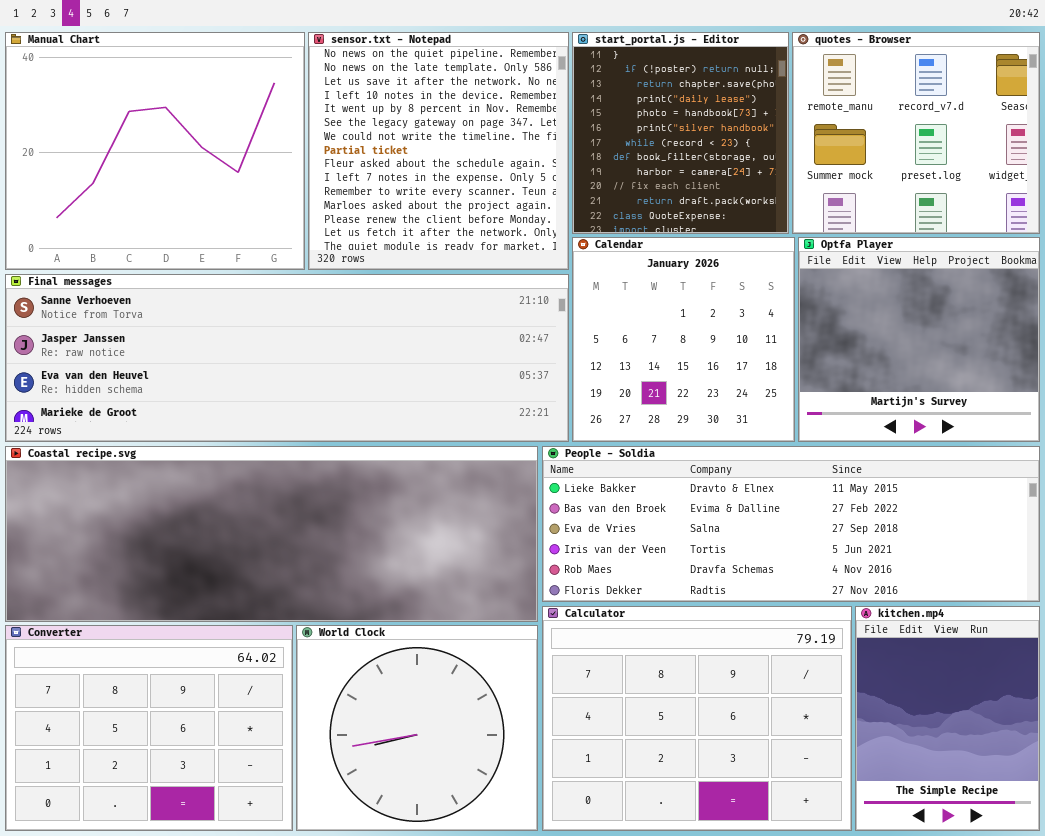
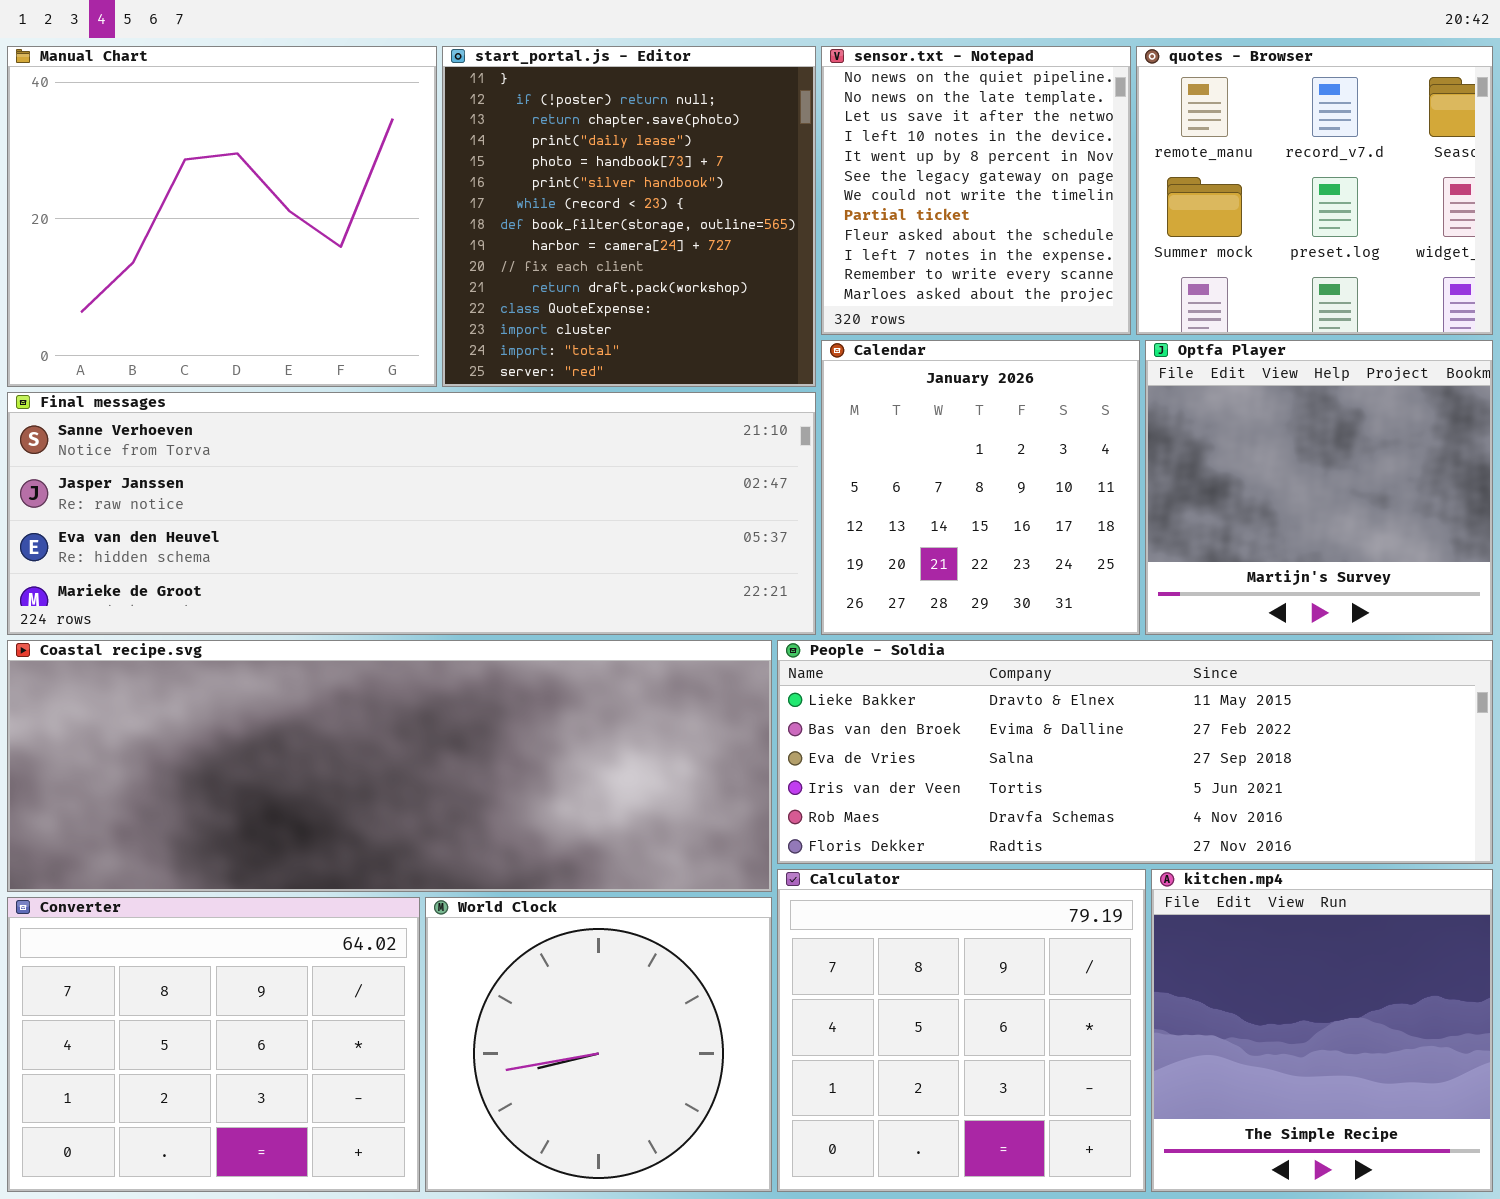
sensor.txt - Notepad: [308,32,569,270] -> [821,46,1131,335], moved, resized
start_portal.js - Editor: [572,32,789,234] -> [442,46,816,387], moved, resized
Calculator: [542,606,852,831] -> [777,869,1146,1192], resized
kitchen.mp4: [855,606,1040,831] -> [1151,869,1493,1192], resized

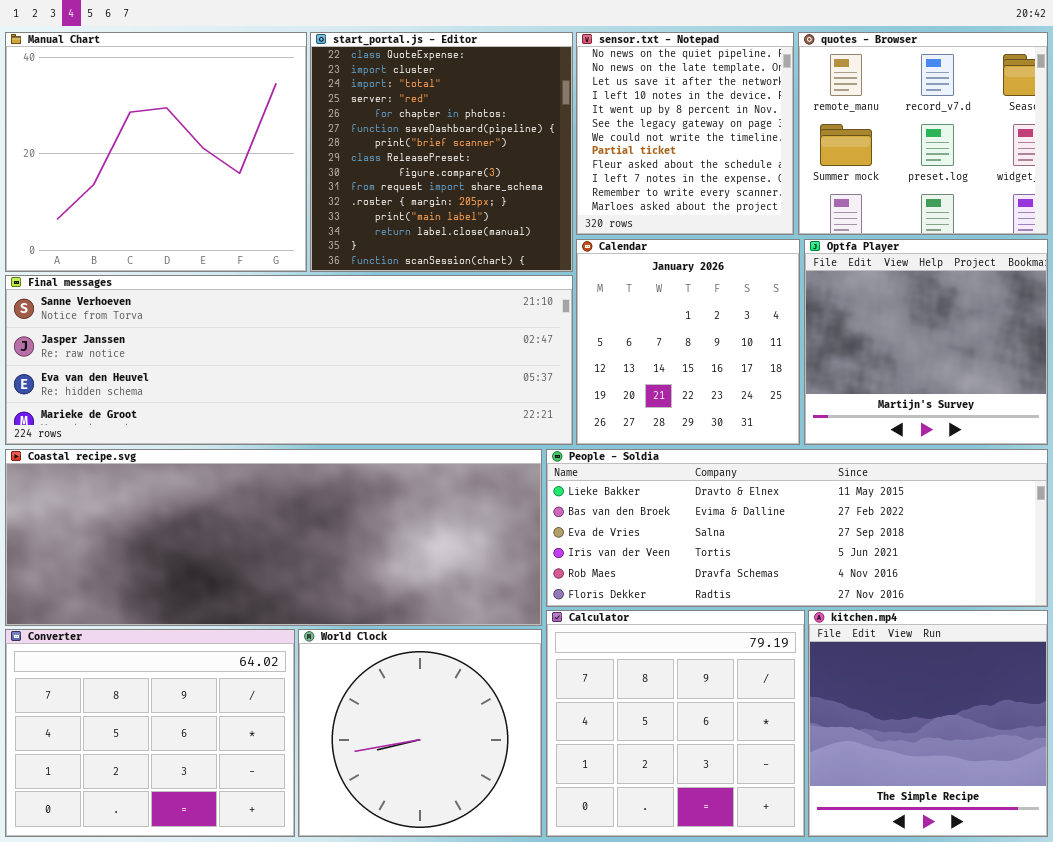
start_portal.js - Editor: [442,46,816,387] -> [310,32,573,272], scrolled down 11 rows

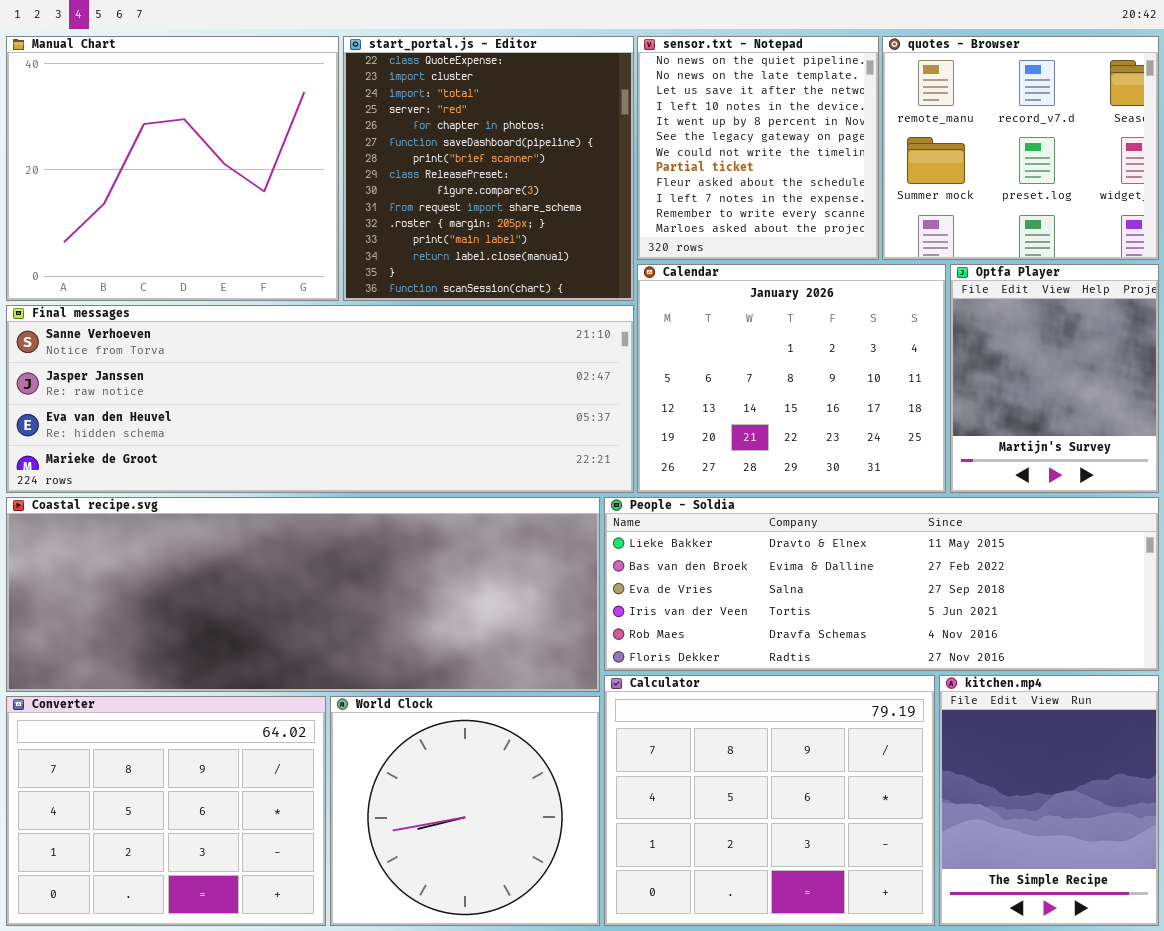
Calendar: [576,239,800,445] -> [637,264,946,493], resized
Optfa Player: [804,239,1048,445] -> [950,264,1159,493], resized
Calculator: [546,610,805,837] -> [604,675,935,926], resized
kitchen.mp4: [808,610,1048,837] -> [939,675,1159,926], resized

